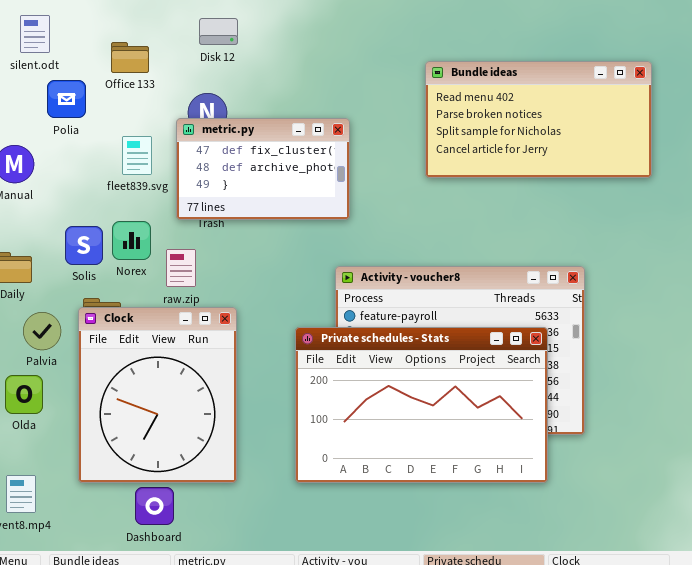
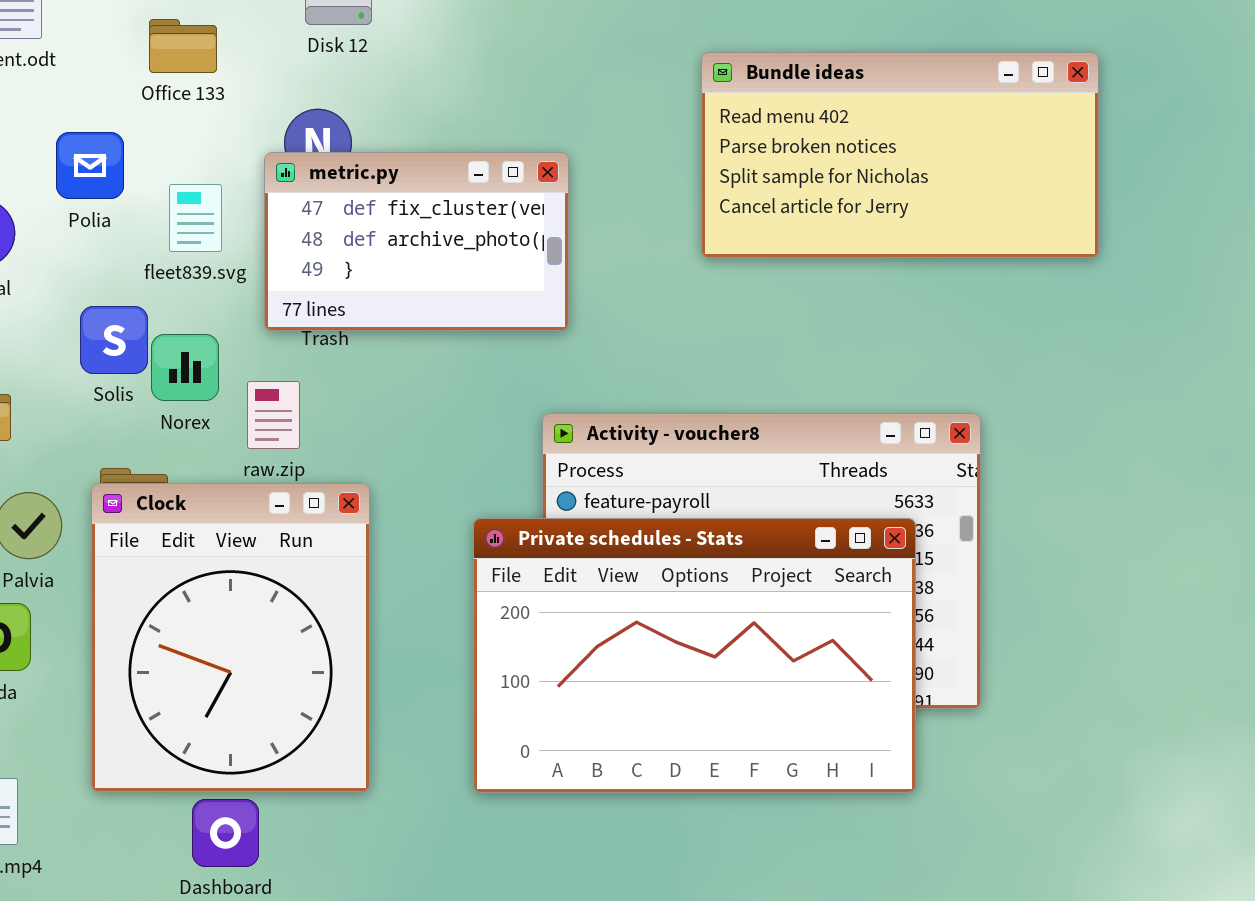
Polia: [47,80,86,118] -> [56,132,124,199], moved
Solis: [65,226,103,265] -> [80,306,148,374], moved

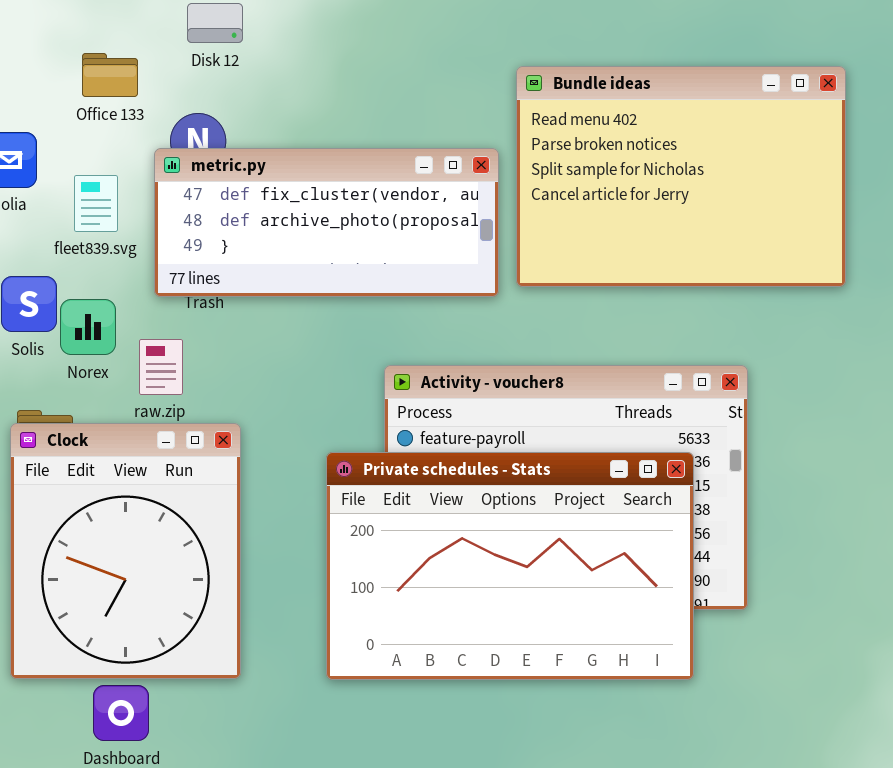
Office 133: [149,19,217,73] -> [82,53,138,97], moved
Bundle ideas: [701,52,1099,258] -> [516,66,846,287], resized
metric.py: [264,152,569,331] -> [154,148,499,297], resized

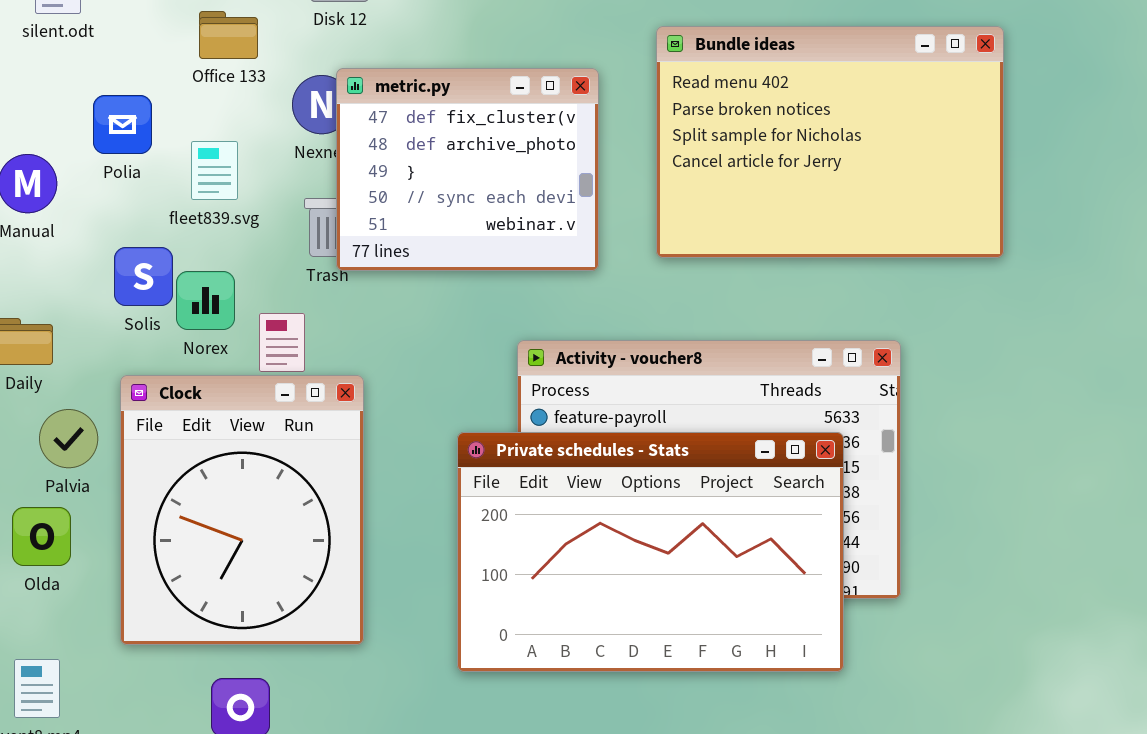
metric.py: [154,148,499,297] -> [336,68,599,271], moved, resized
Clock: [10,423,241,679] -> [120,375,364,645], moved

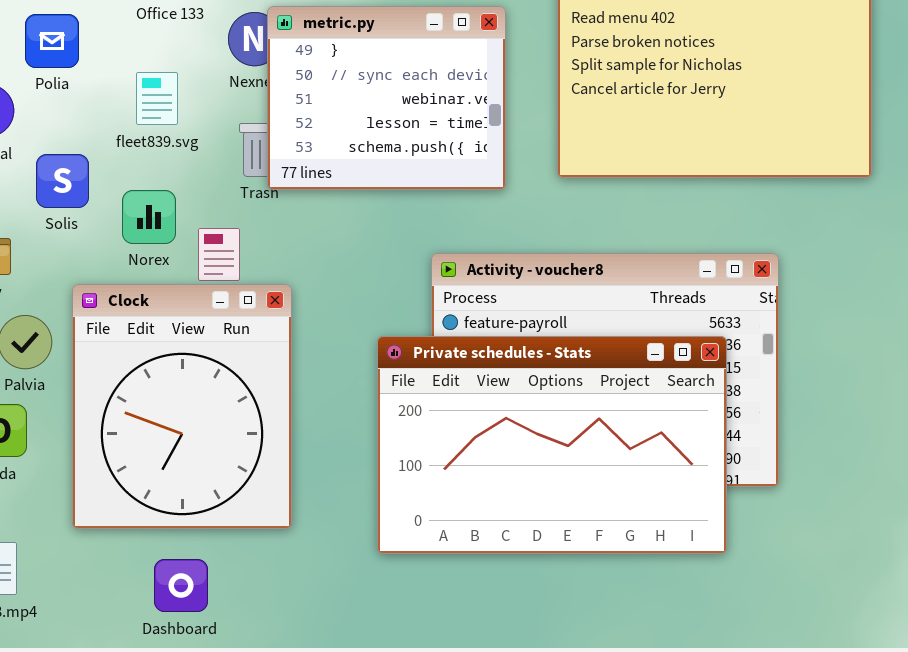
metric.py: [336,68,599,271] -> [267,6,506,190], scrolled down 2 rows
Polia: [93,95,152,154] -> [25,14,79,68], moved
Solis: [114,247,173,306] -> [36,154,89,208], moved

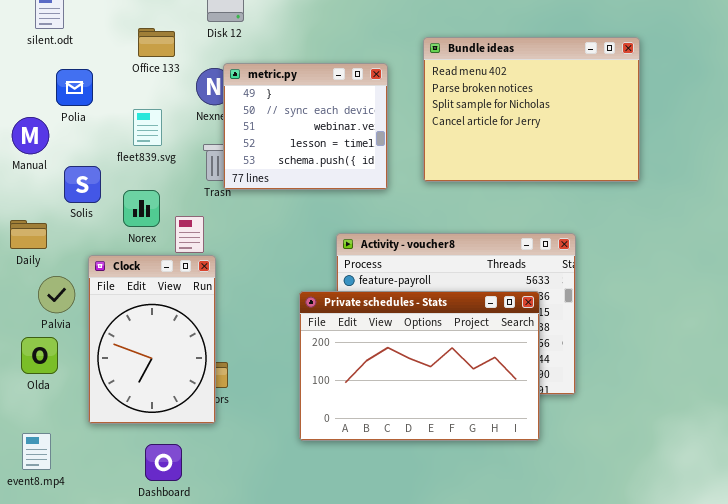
Clock: [72,284,292,529] -> [88,255,216,424], resized

